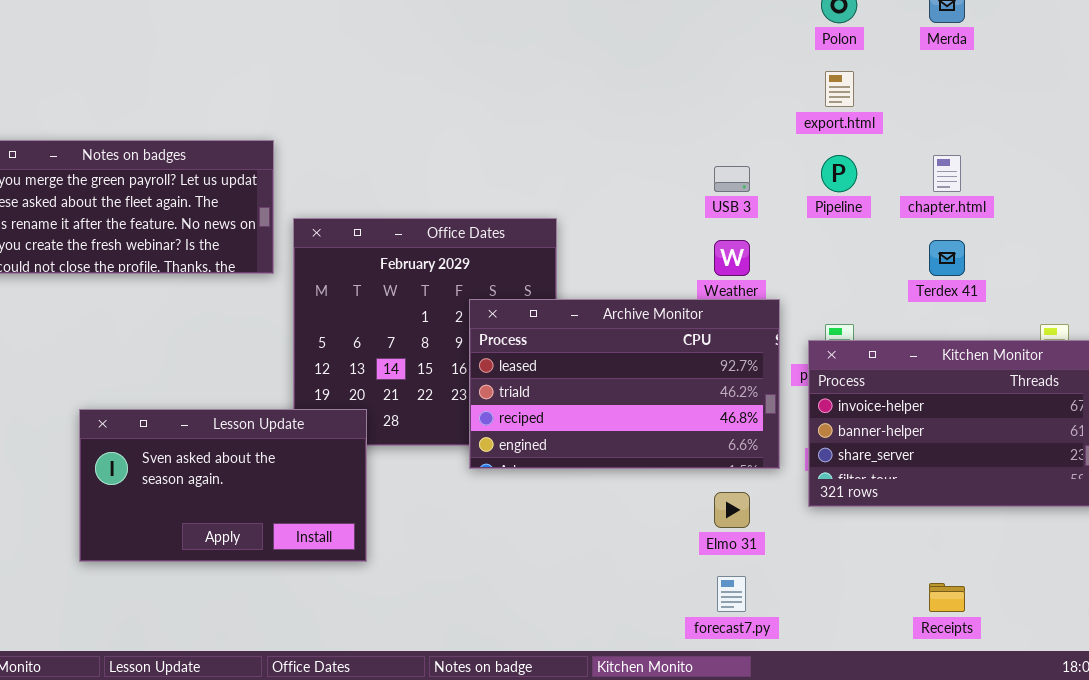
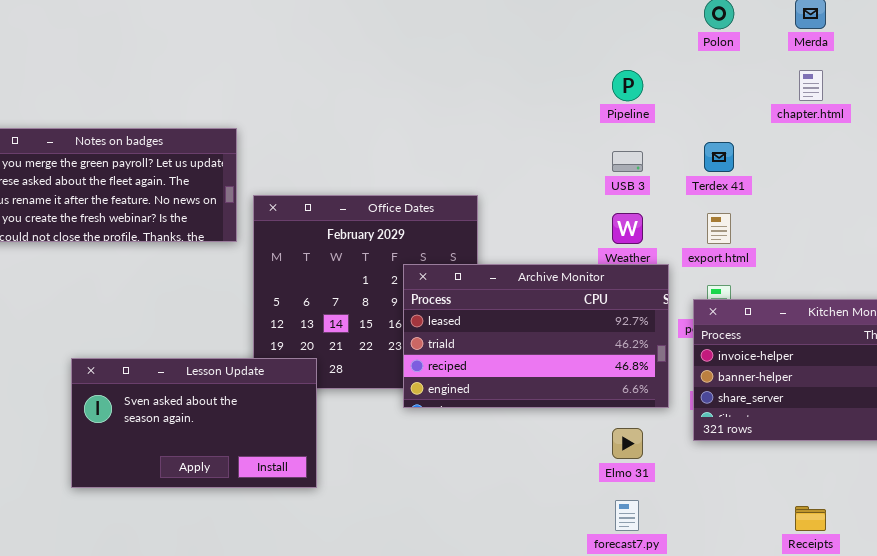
export.html: [825,71,854,107] -> [707,213,731,244], moved
Pipeline: [821,155,857,192] -> [612,70,643,101], moved
chapter.html: [933,155,961,192] -> [799,70,823,101], moved
Terdex 41: [929,240,965,276] -> [704,142,734,172], moved

